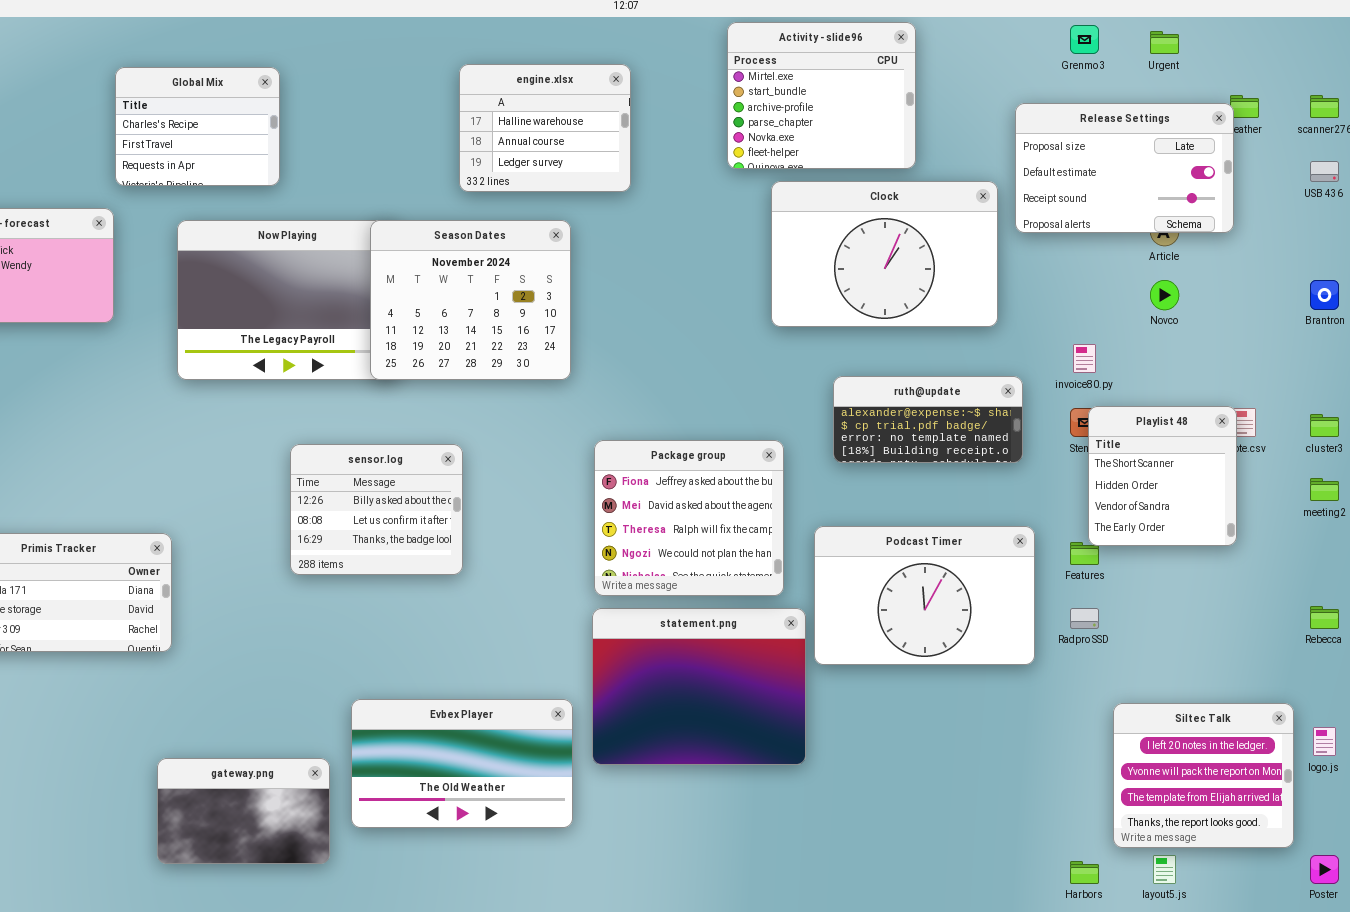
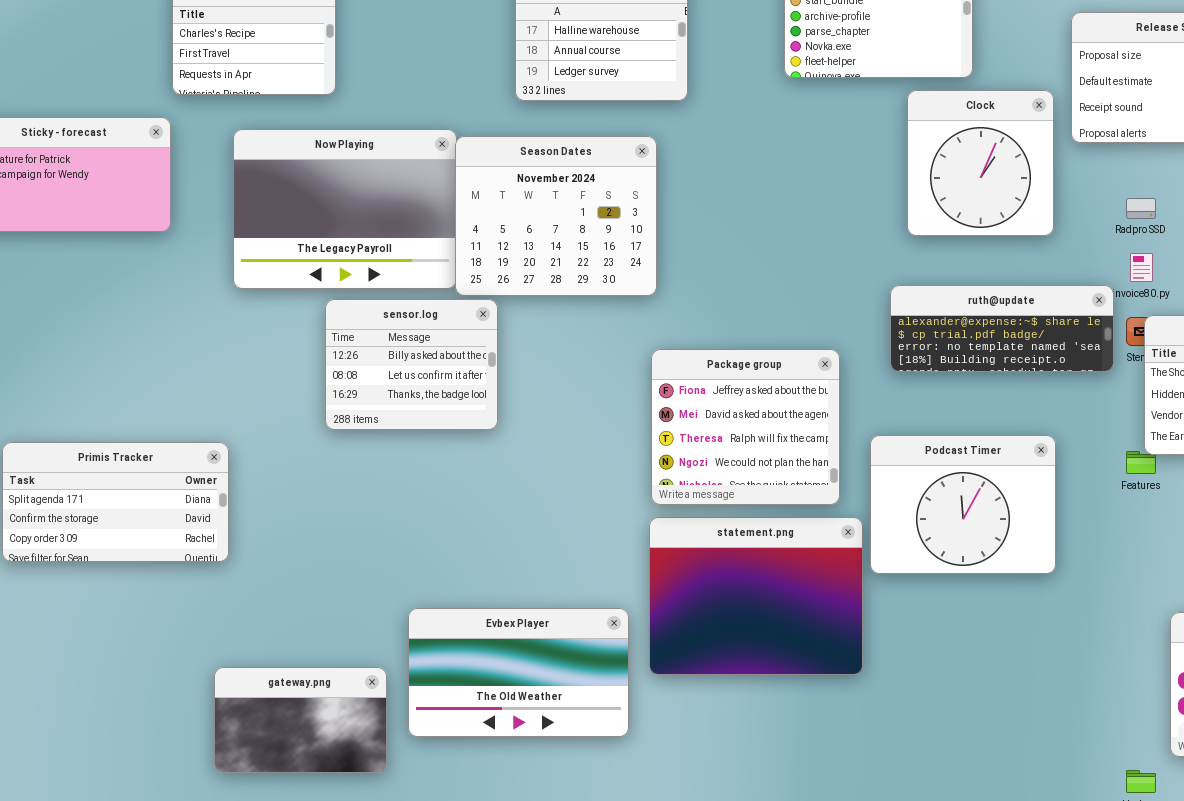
Clock: [771,181,998,327] -> [907,90,1054,236], resized
Season Dates: [370,220,571,380] -> [455,136,657,296], moved
ruth@update: [833,376,1023,463] -> [890,285,1114,372], resized
sensor.log: [290,444,463,575] -> [325,299,498,430], moved
Podcast Timer: [814,526,1035,665] -> [870,435,1056,574], resized
Radpro SSD: [1070,608,1099,629] -> [1126,198,1156,219], moved

